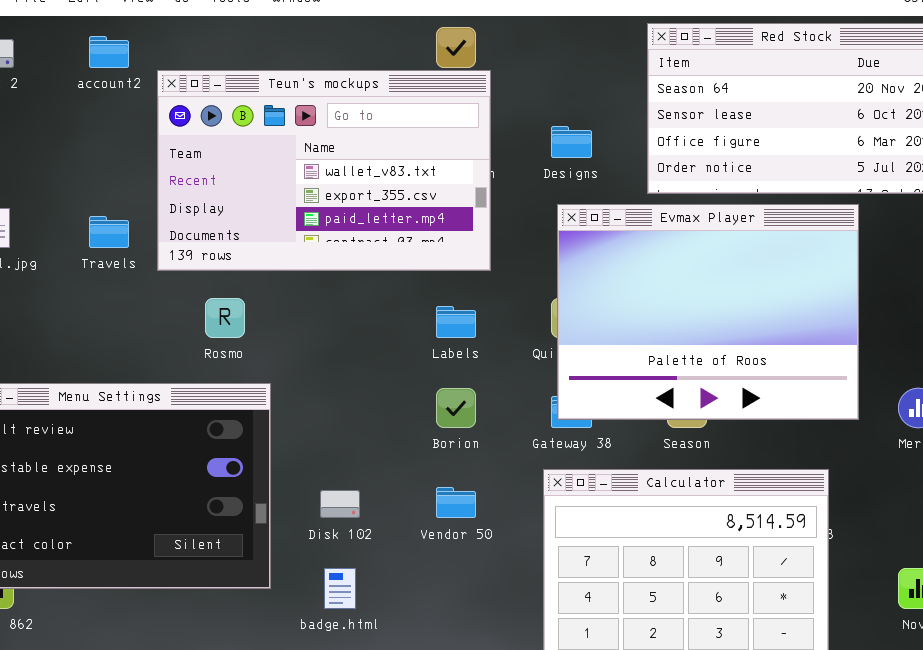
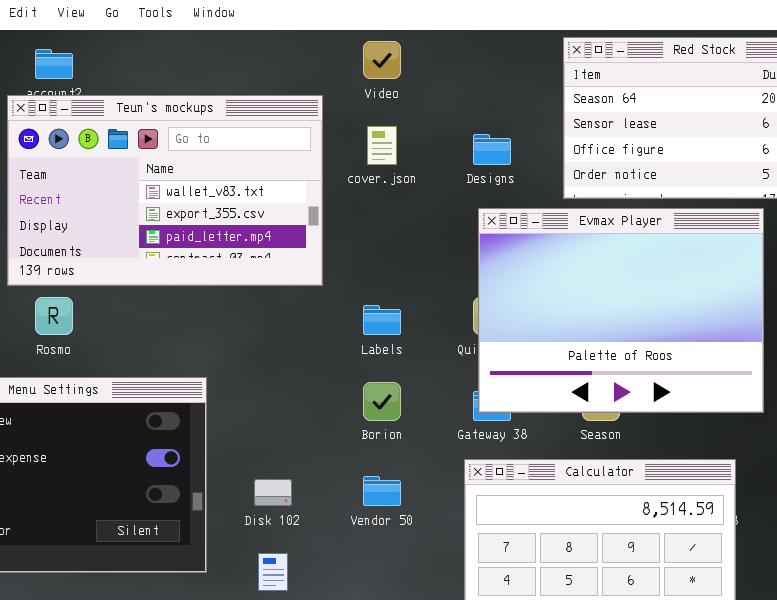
Teun's mockups: [157,70,491,271] -> [7,95,323,286], moved
Rosmo: [205,298,245,338] -> [35,297,73,335], moved

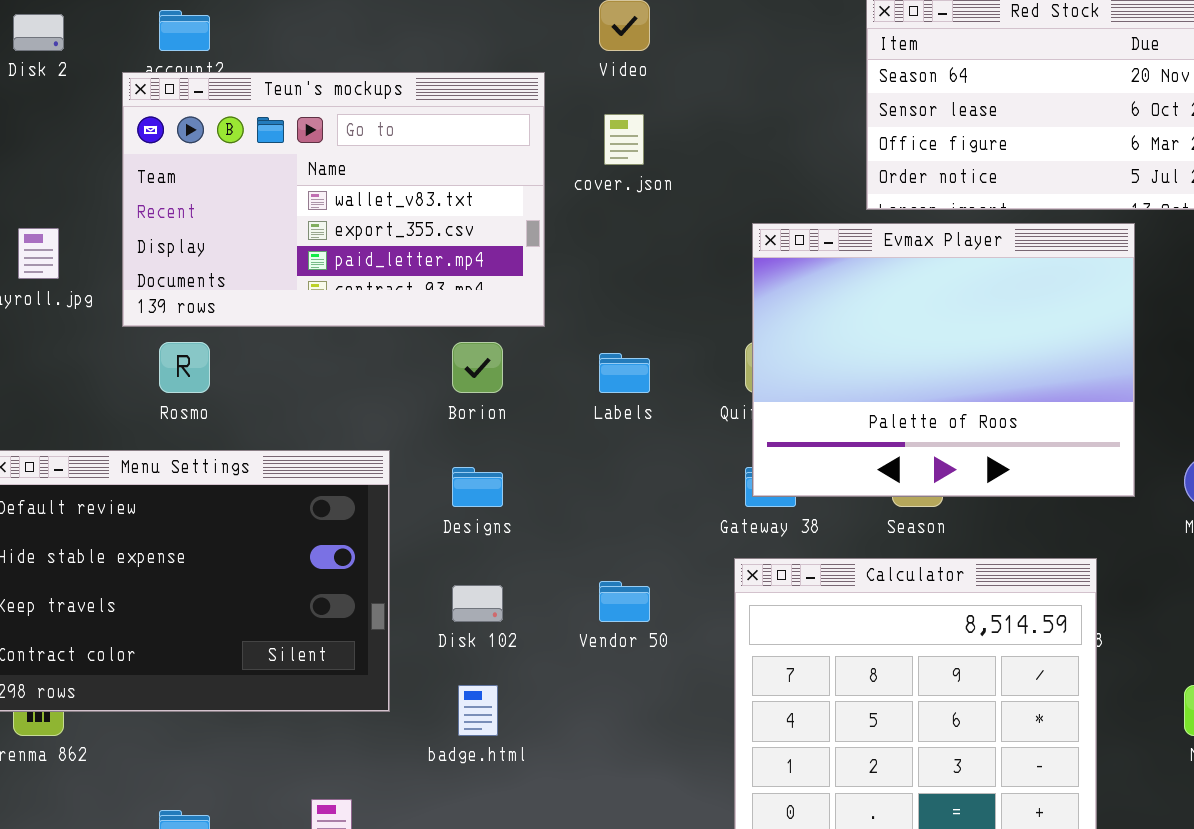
Designs: [473,134,511,165] -> [452,467,503,507], moved
Borion: [363,382,401,421] -> [452,342,503,393], moved

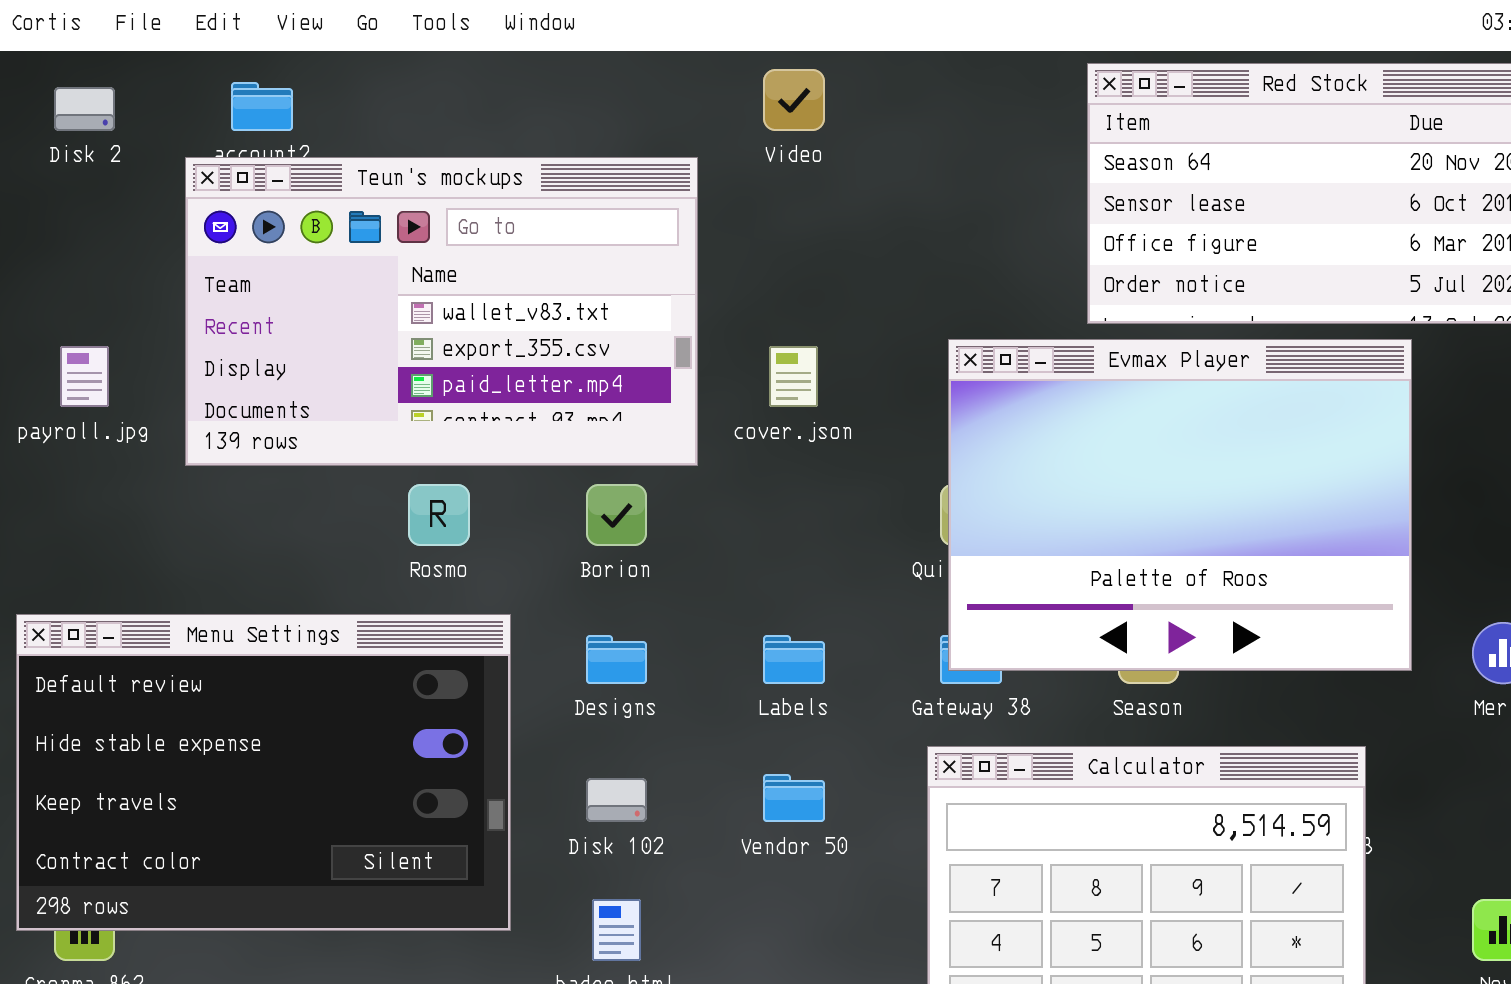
cover.json: [604,114,644,165] -> [769,346,818,407], moved
Rosmo: [159,342,210,393] -> [408,484,470,546], moved
Labels: [599,353,650,393] -> [763,635,825,684], moved

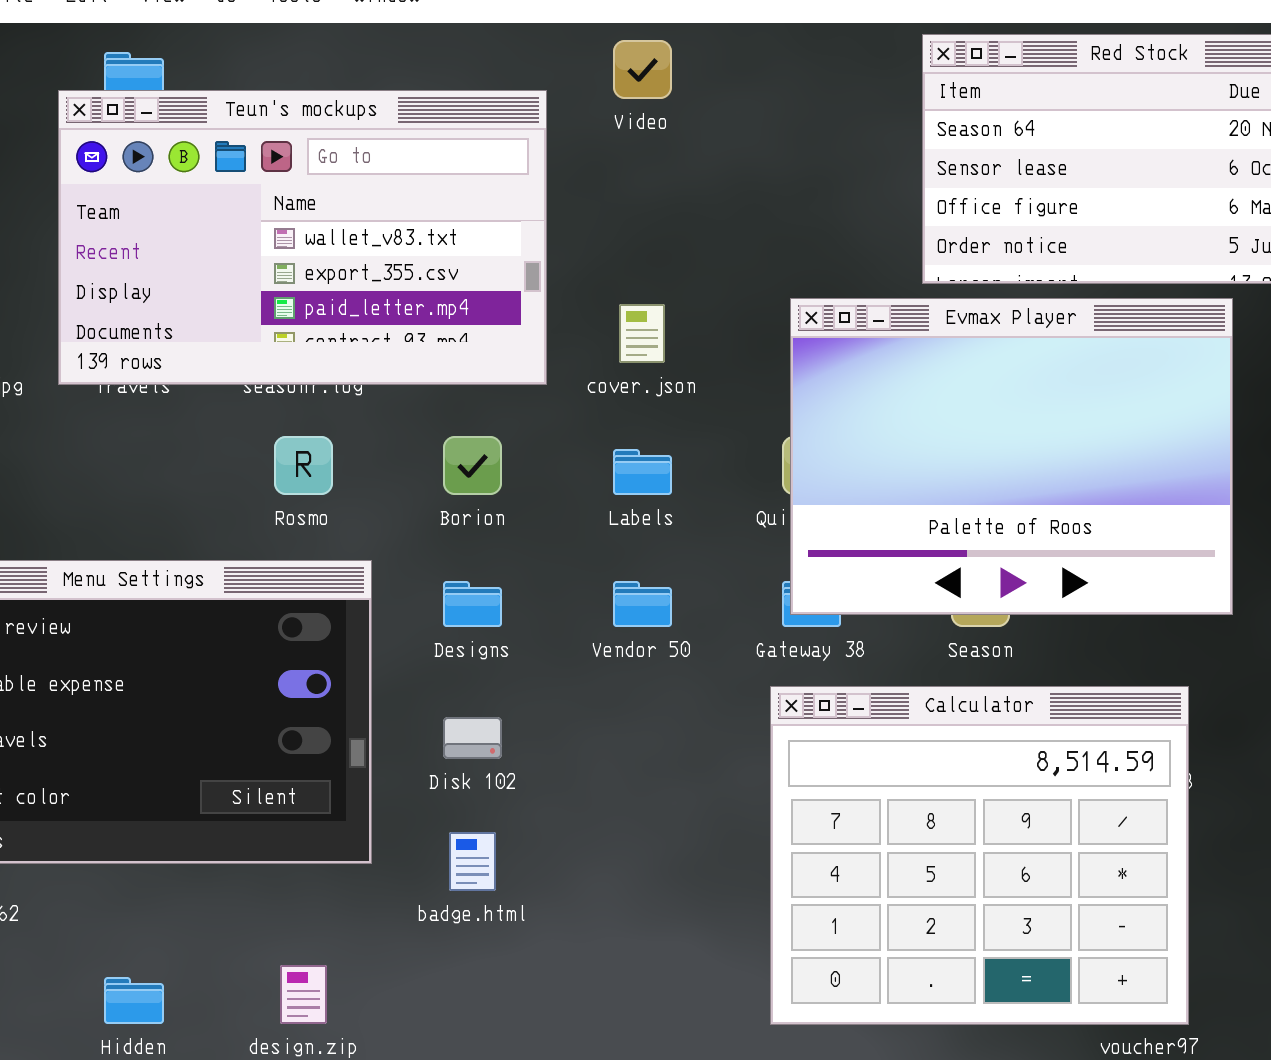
Teun's mockups: [185,157,698,466] -> [58,90,547,385], moved
Labels: [763,635,825,684] -> [613,449,672,495], moved
Vendor 50: [763,774,825,822] -> [613,581,672,627], moved

